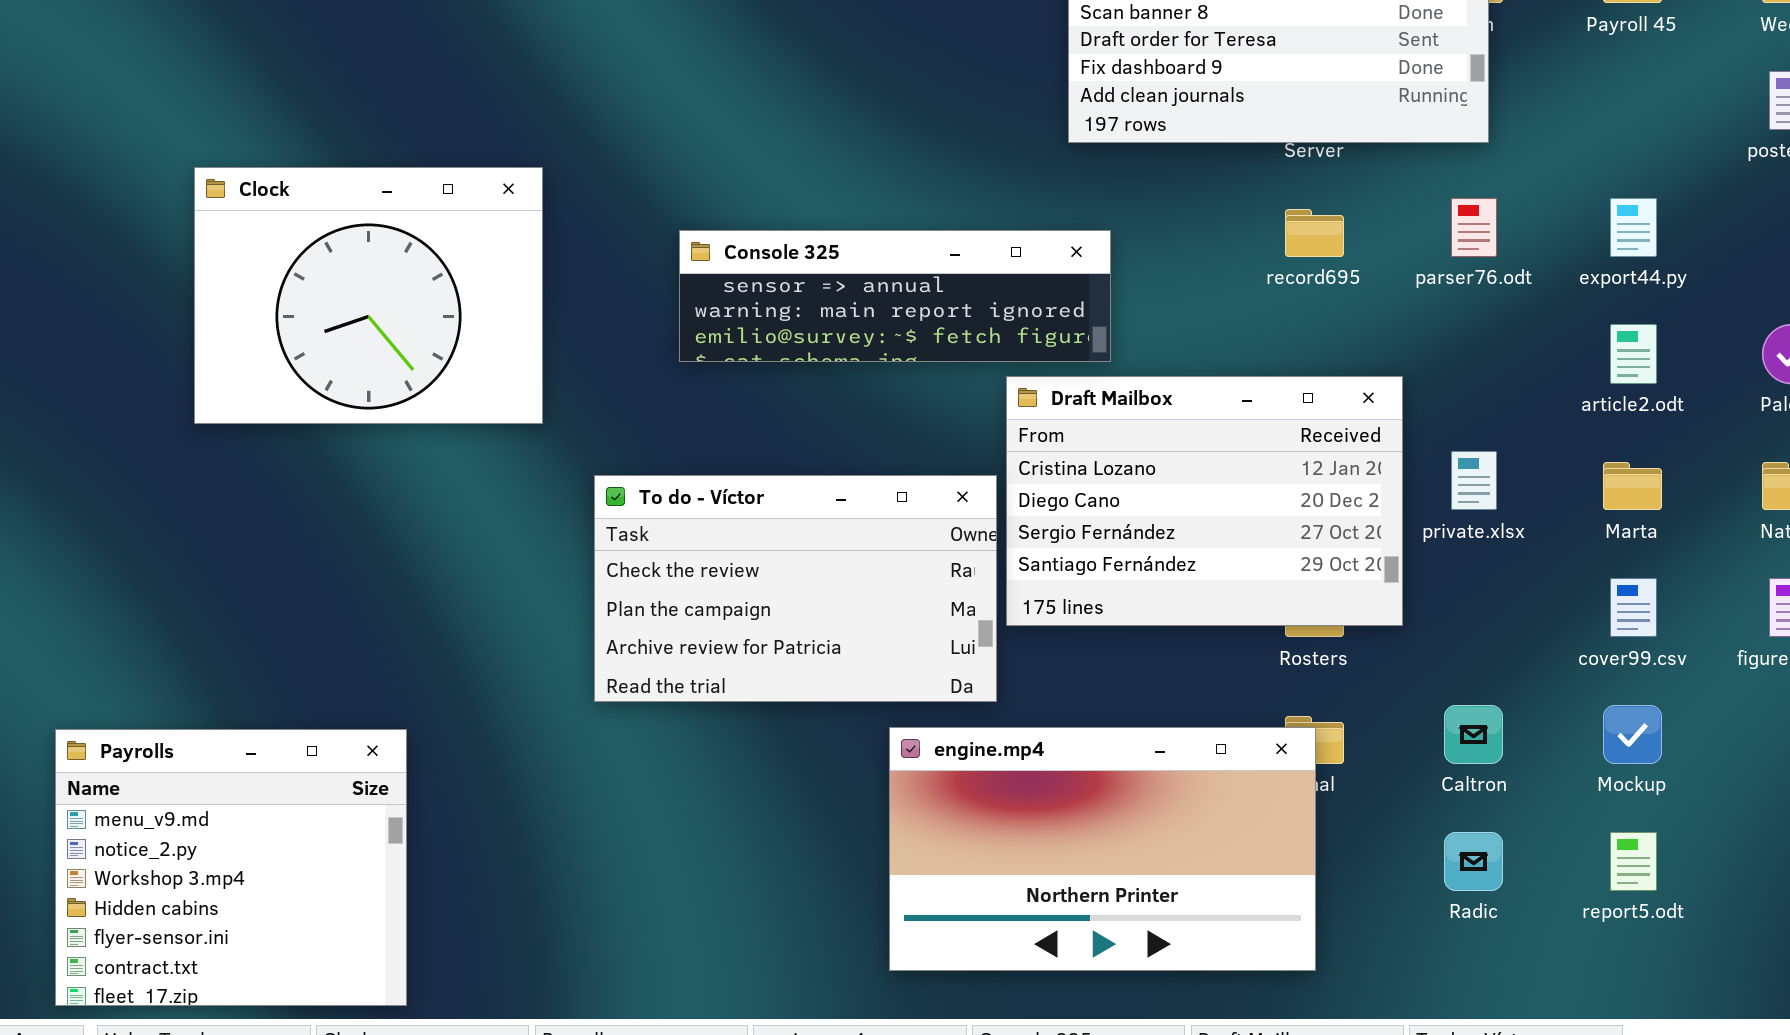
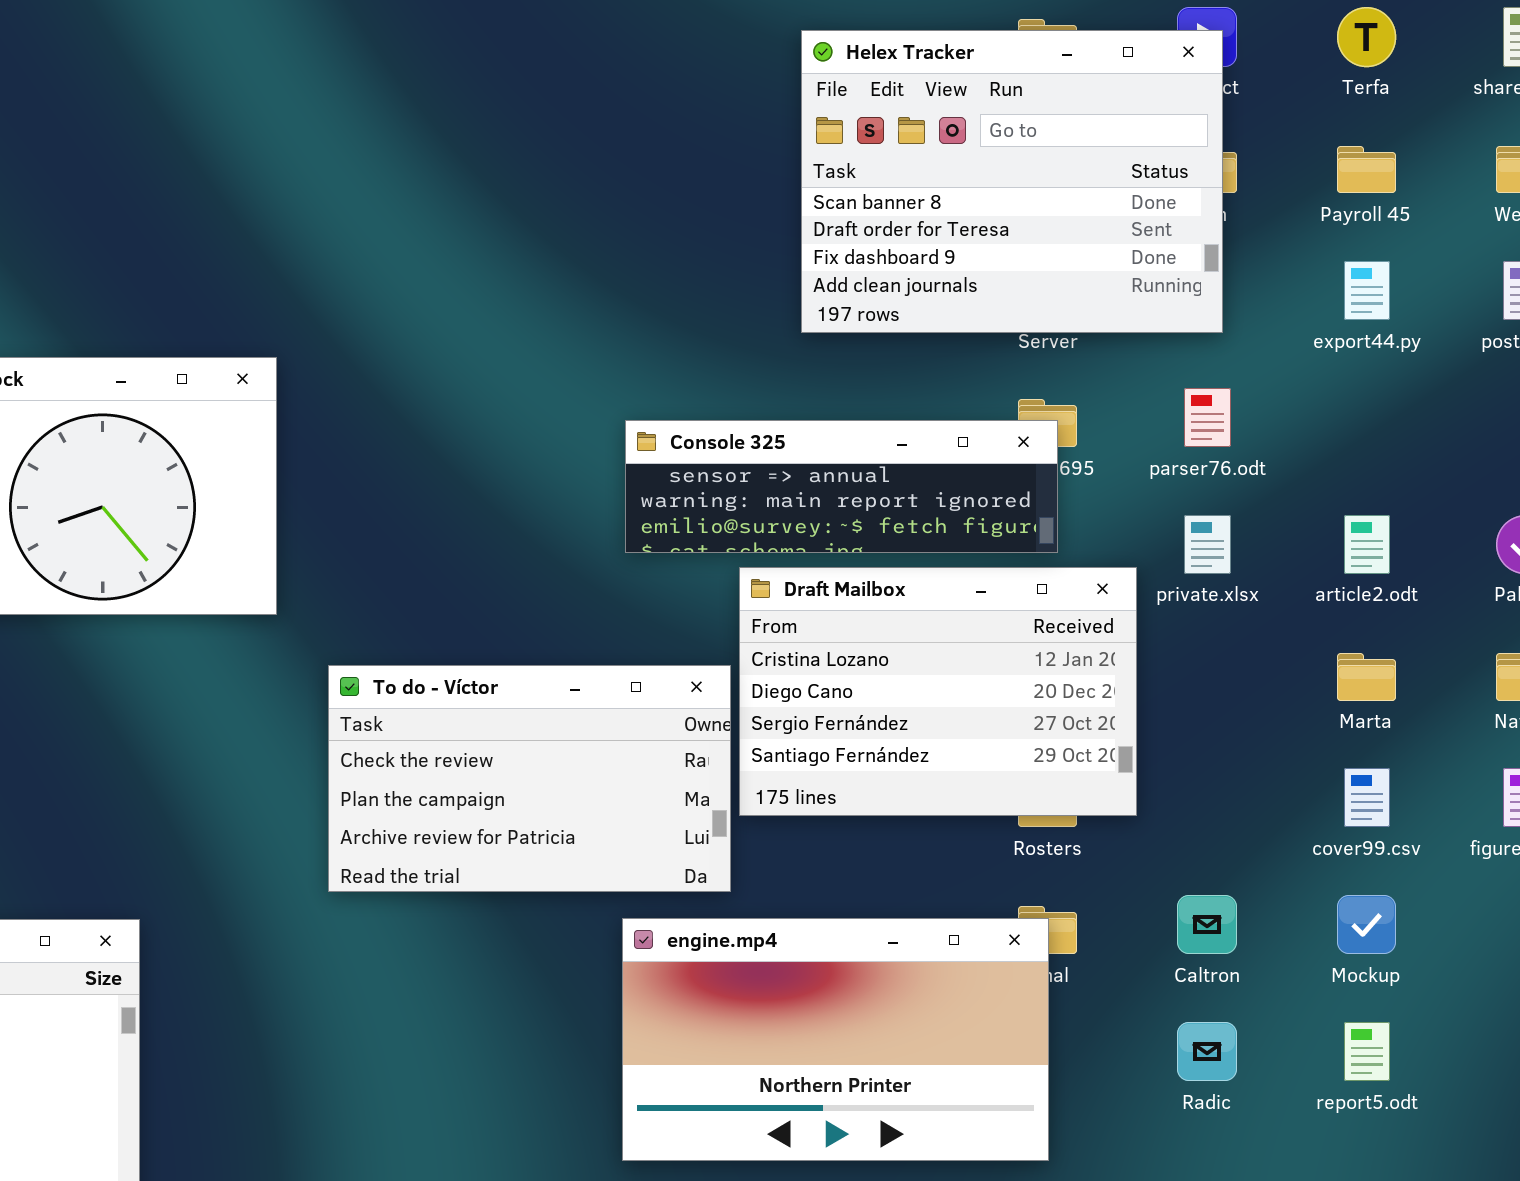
export44.py: [1610,198,1657,257] -> [1344,261,1390,320], moved
Console 325: [679,230,1111,362] -> [625,420,1058,553], moved
private.xlsx: [1451,451,1497,510] -> [1184,515,1231,574], moved

